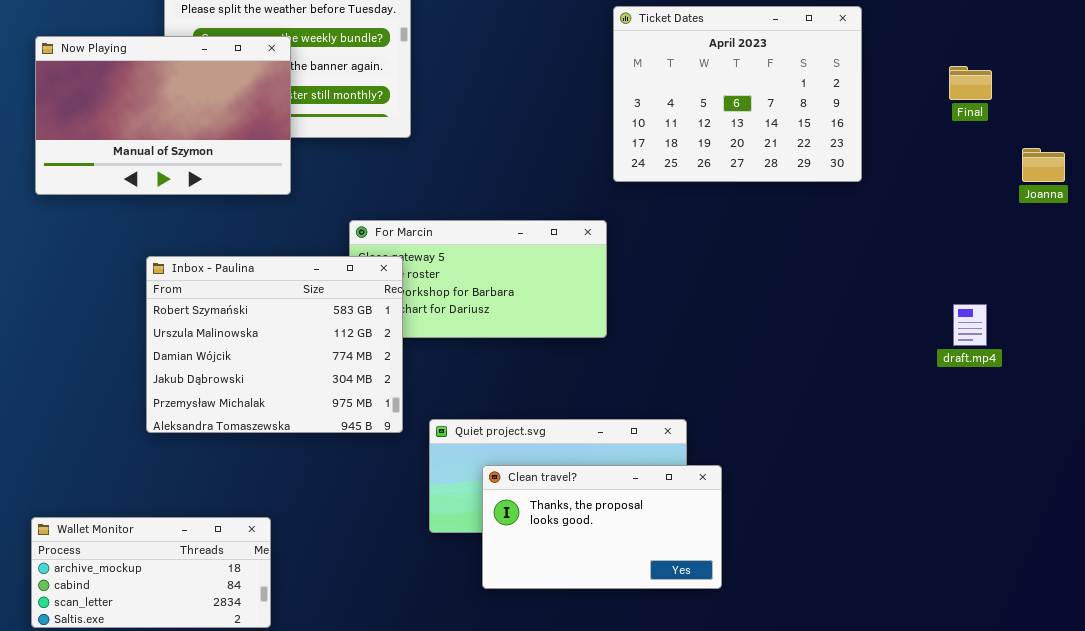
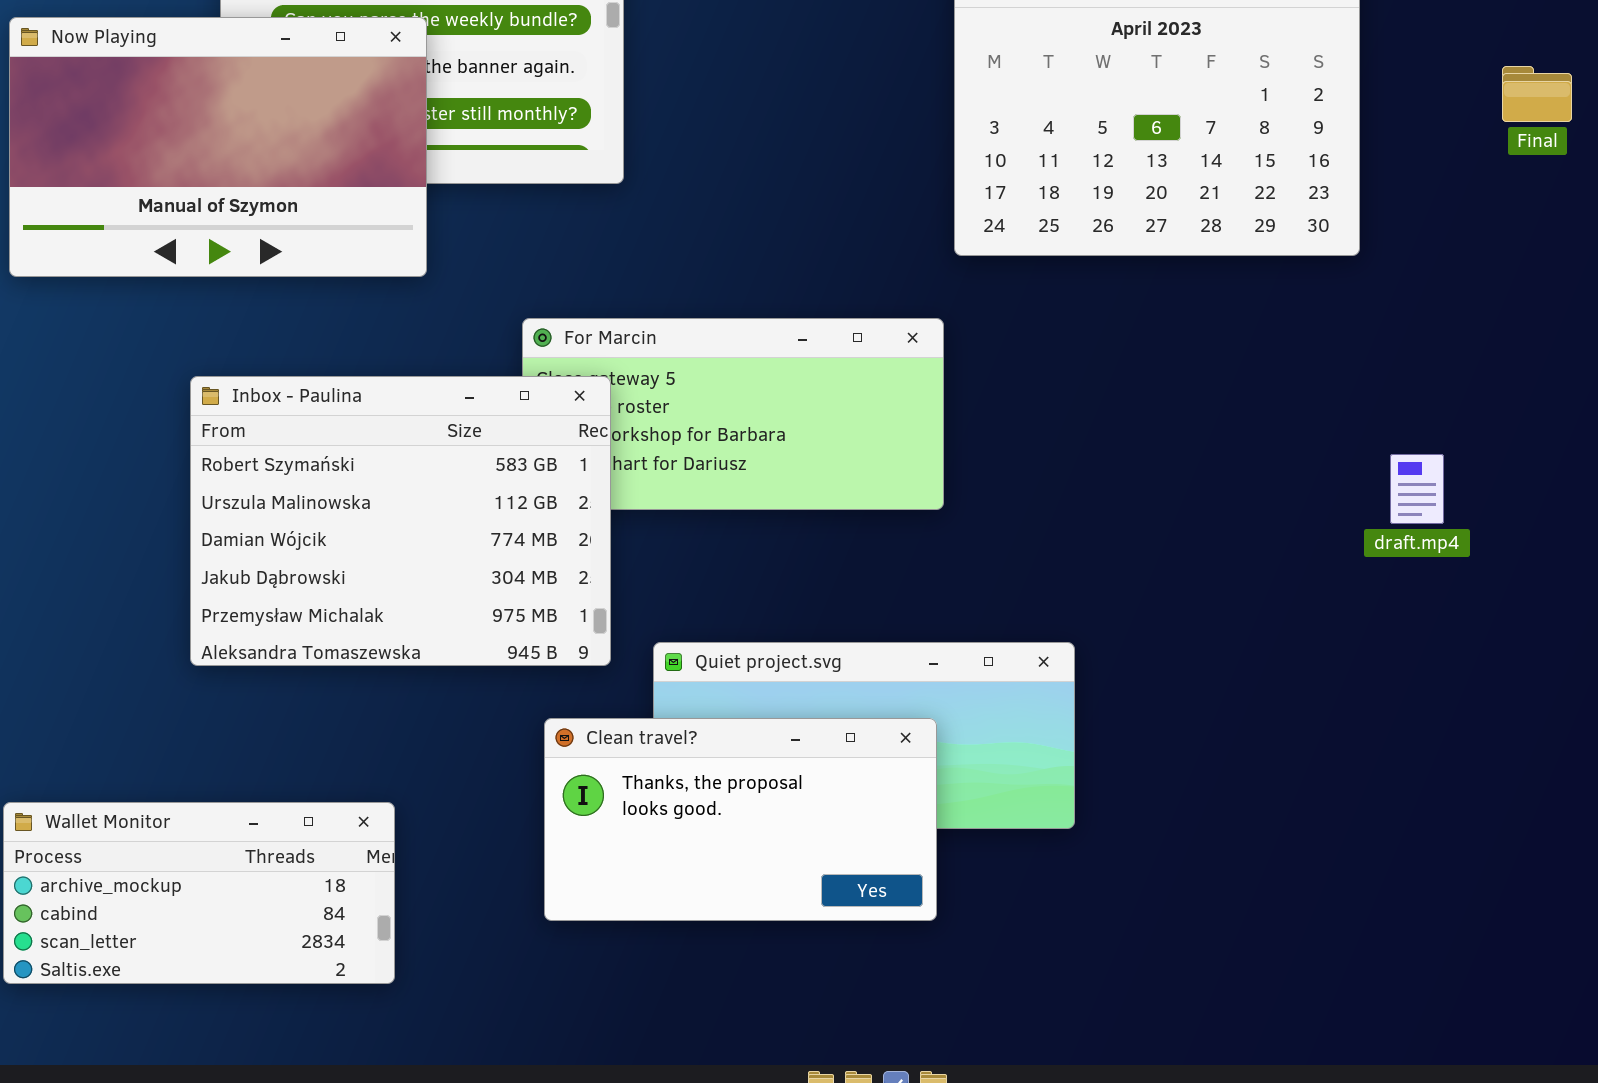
draft.mp4: [953,304,987,346] -> [1390,454,1444,524], moved
Clean travel?: [482,465,722,589] -> [544,718,937,921], moved

